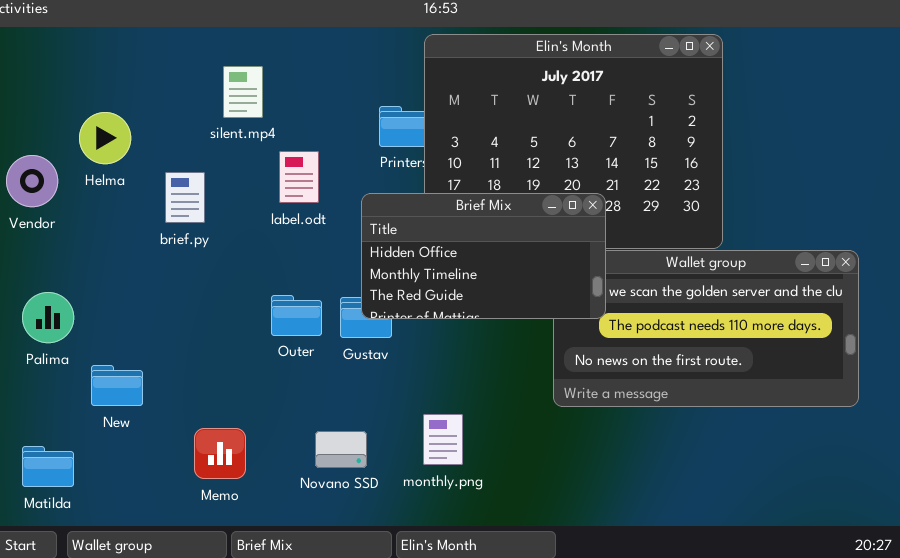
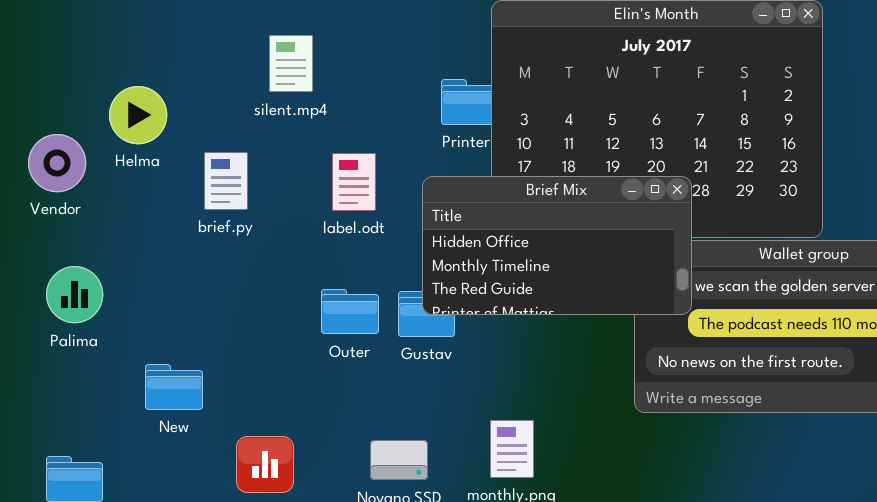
label.odt: [279,151,319,203] -> [332,153,376,211], moved
Palima: [22,292,74,343] -> [46,266,103,323], moved
New: [91,365,143,406] -> [145,364,203,410], moved

